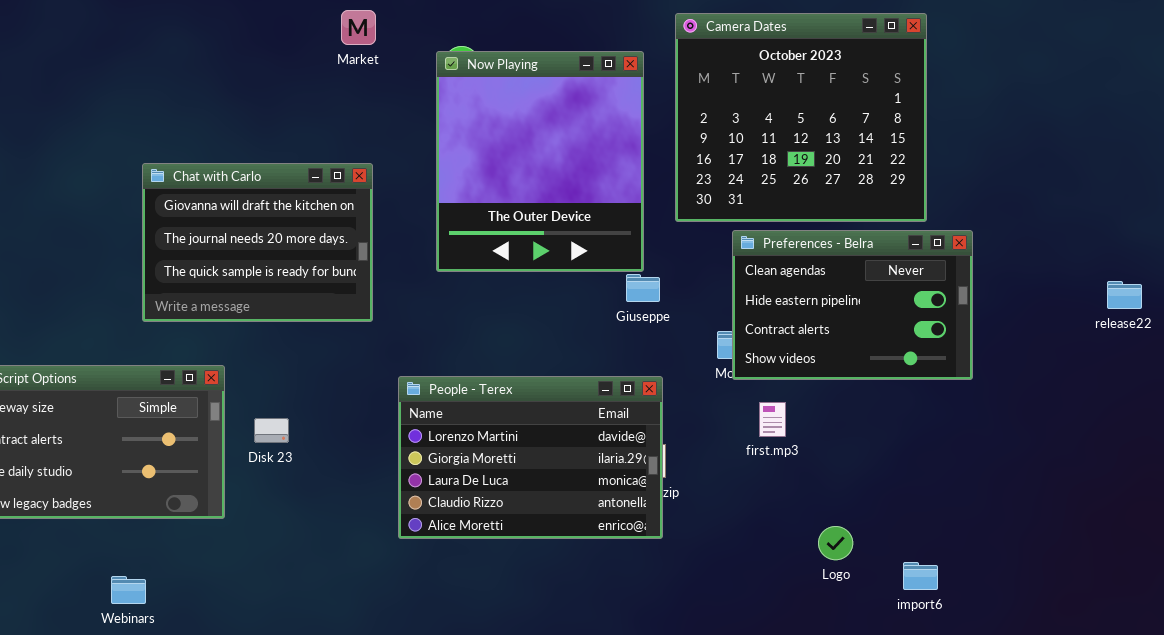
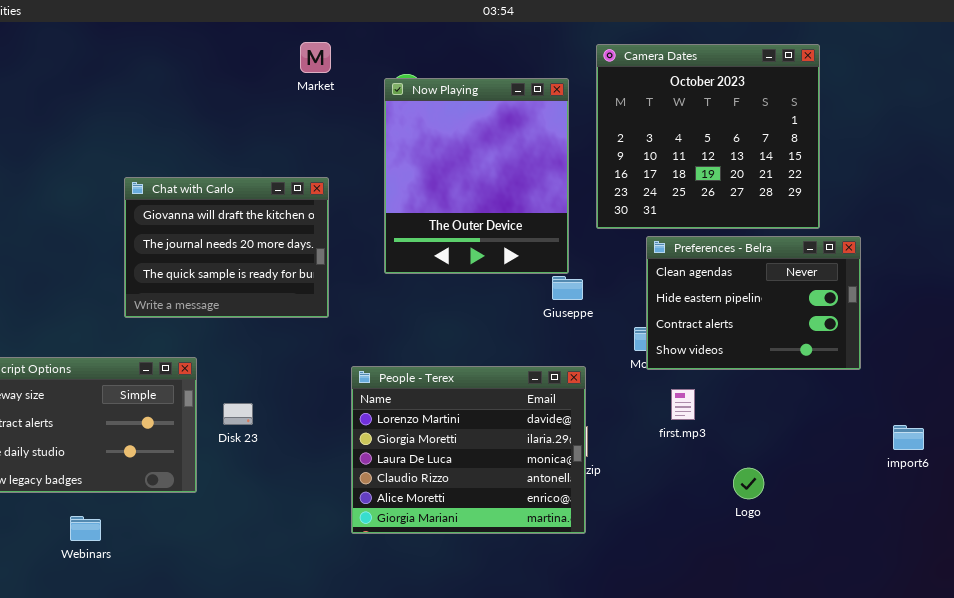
People - Terex: [398,376,663,539] -> [351,366,586,534], resized
Logo: [818,526,853,560] -> [733,468,764,499], moved
import6: [903,562,938,590] -> [893,425,924,450], moved
Webinars: [111,576,146,604] -> [70,516,101,541], moved

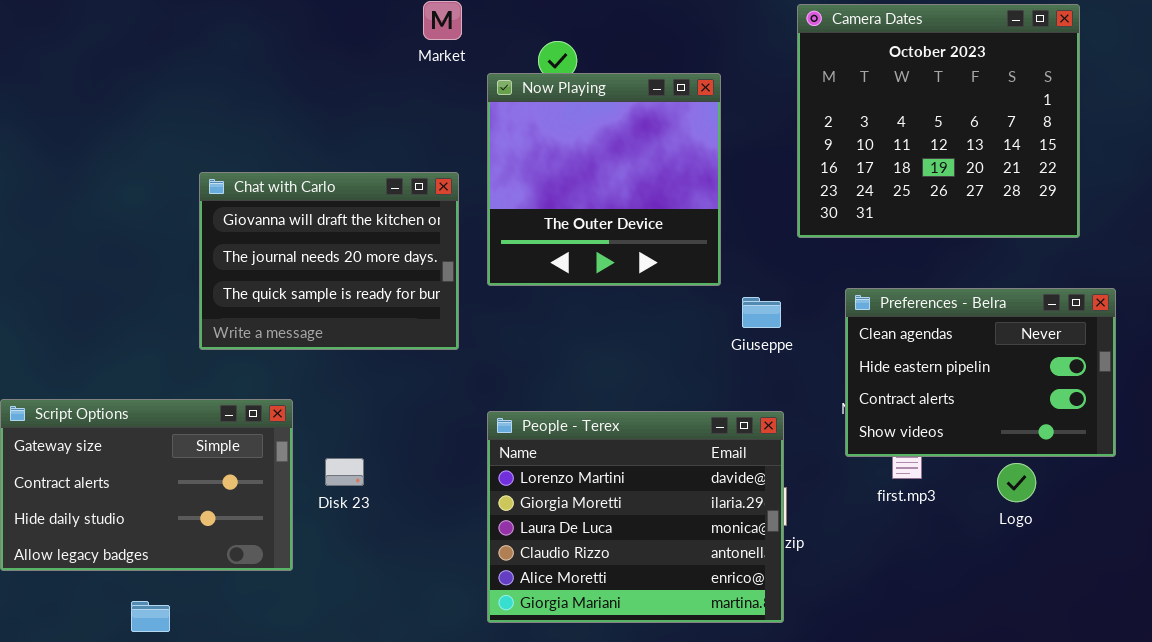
Now Playing: [384,78,569,274] -> [487,73,721,286], moved, resized
Preferences - Belra: [646,236,861,370] -> [845,288,1116,457], moved
Logo: [733,468,764,499] -> [997,463,1036,502], moved

